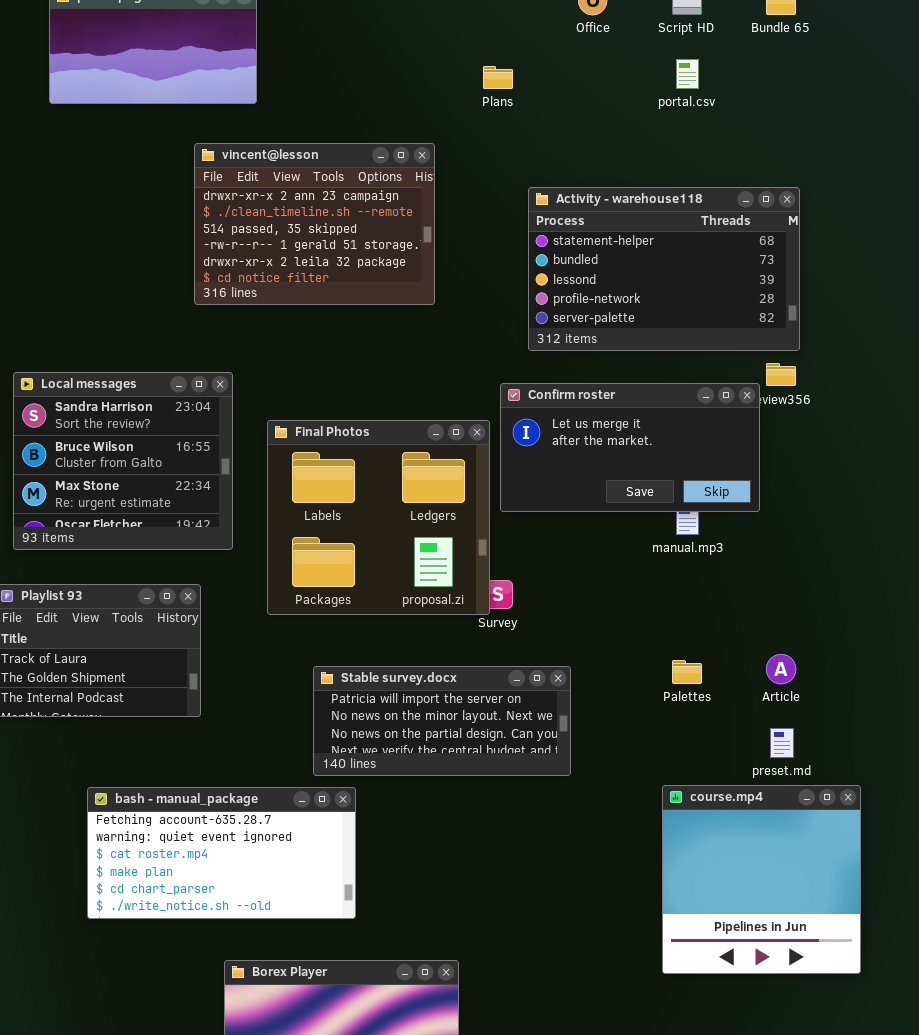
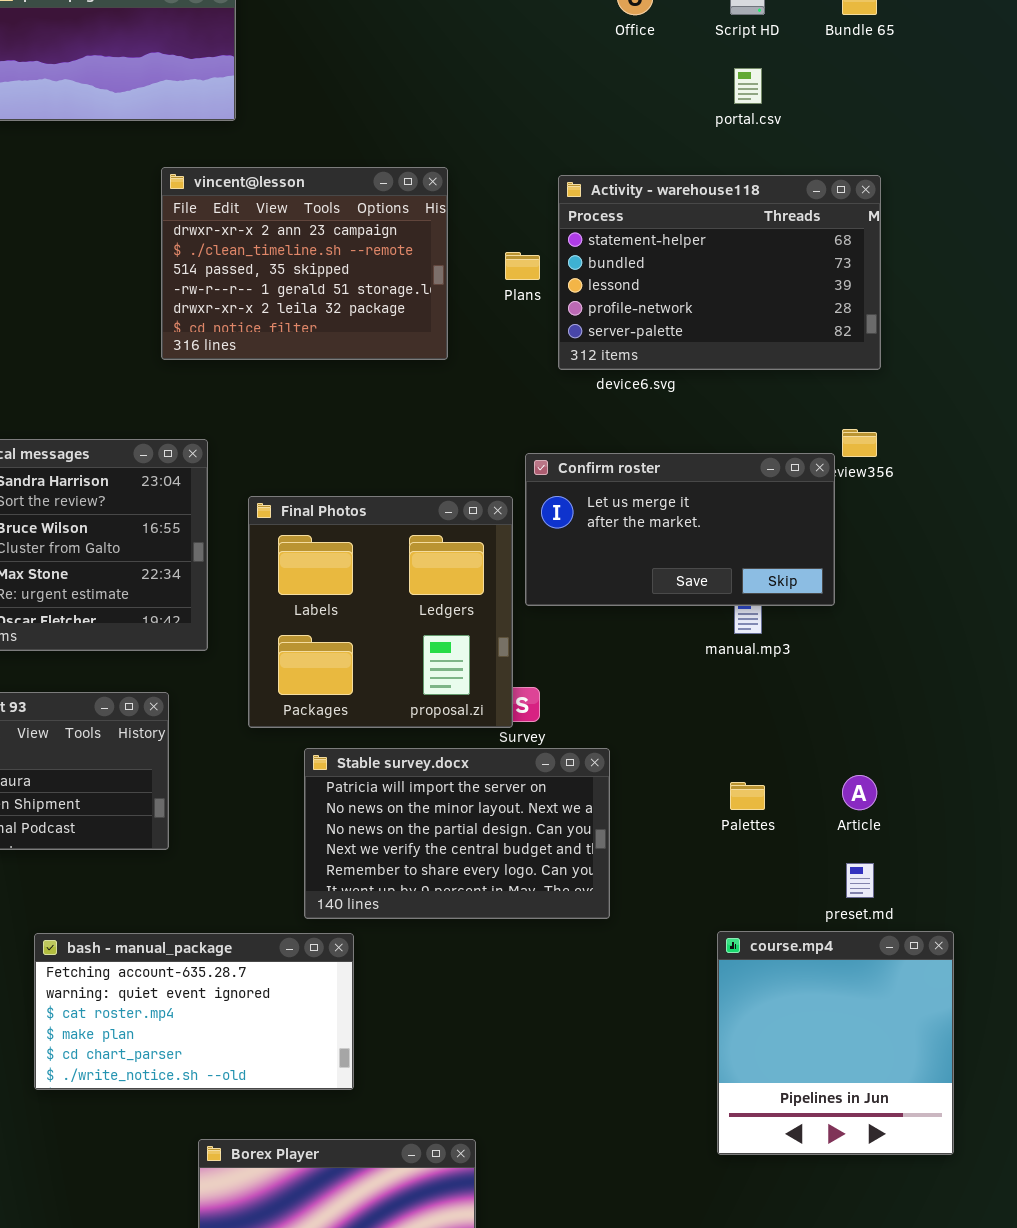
Plans: [483,66,513,89] -> [505,252,540,280], moved
Activity - warehouse118: [528,187,800,351] -> [558,175,881,370], moved
Stable survey.docx: [313,666,571,776] -> [304,748,610,919], resized

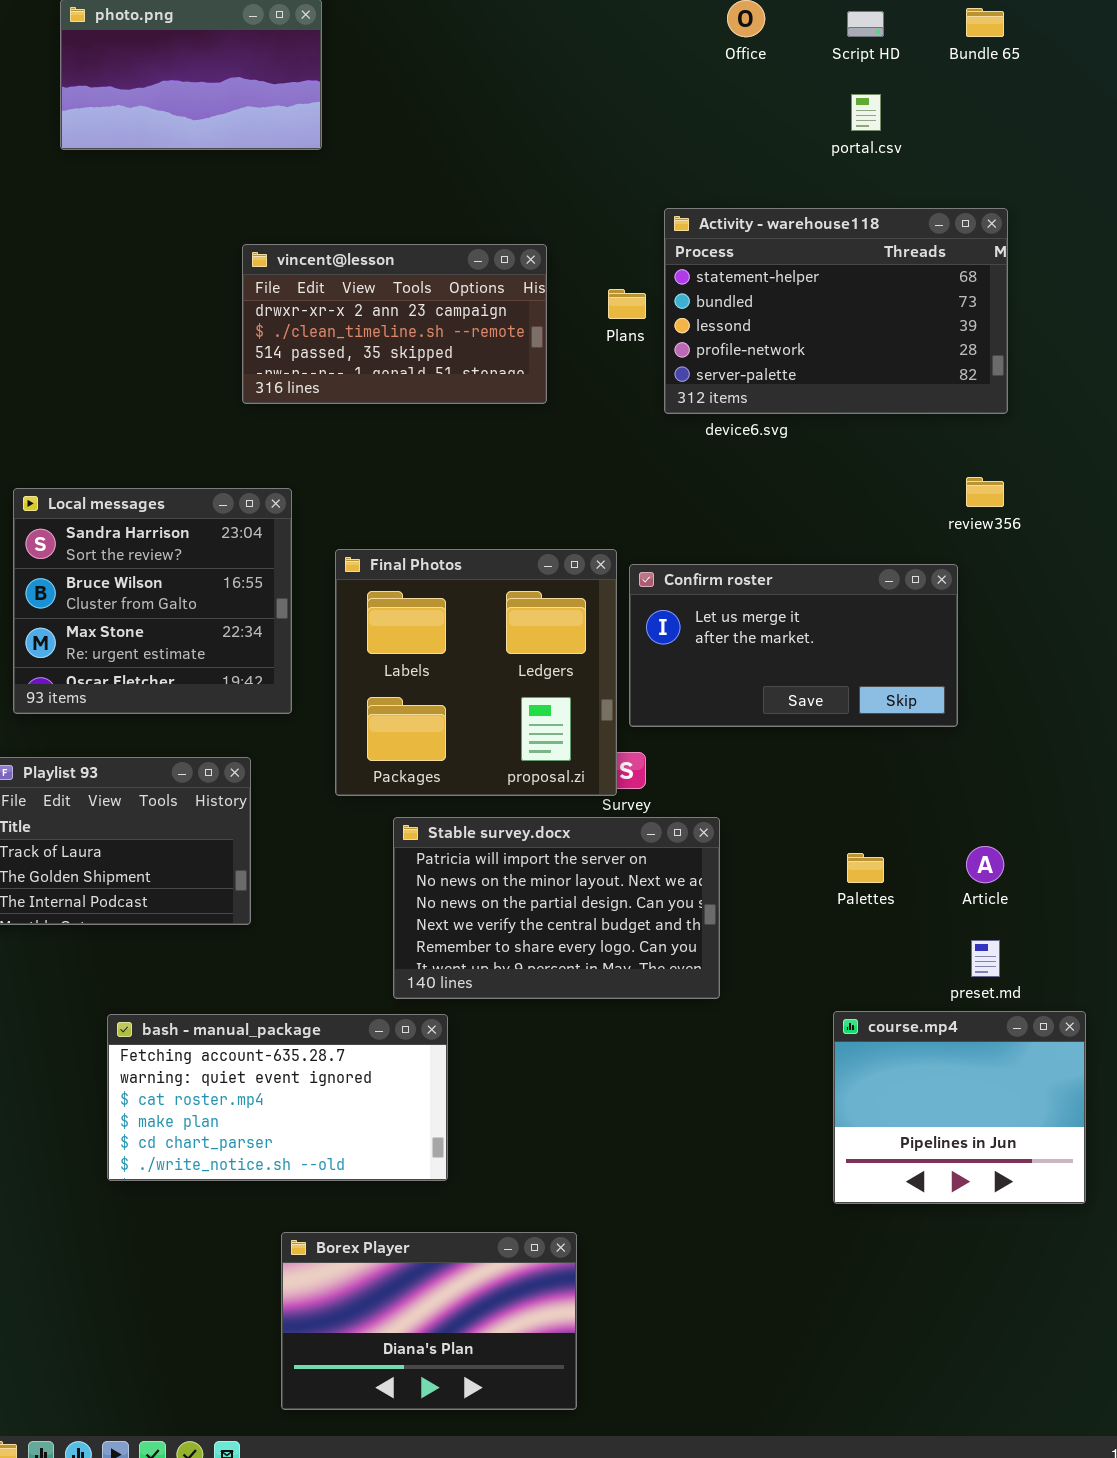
vincent@lesson: [161,167,448,360] -> [242,244,547,404], resized
Confirm roster: [525,453,835,606] -> [629,564,958,727], moved
course.mp4: [717,931,954,1155] -> [833,1011,1086,1204], resized

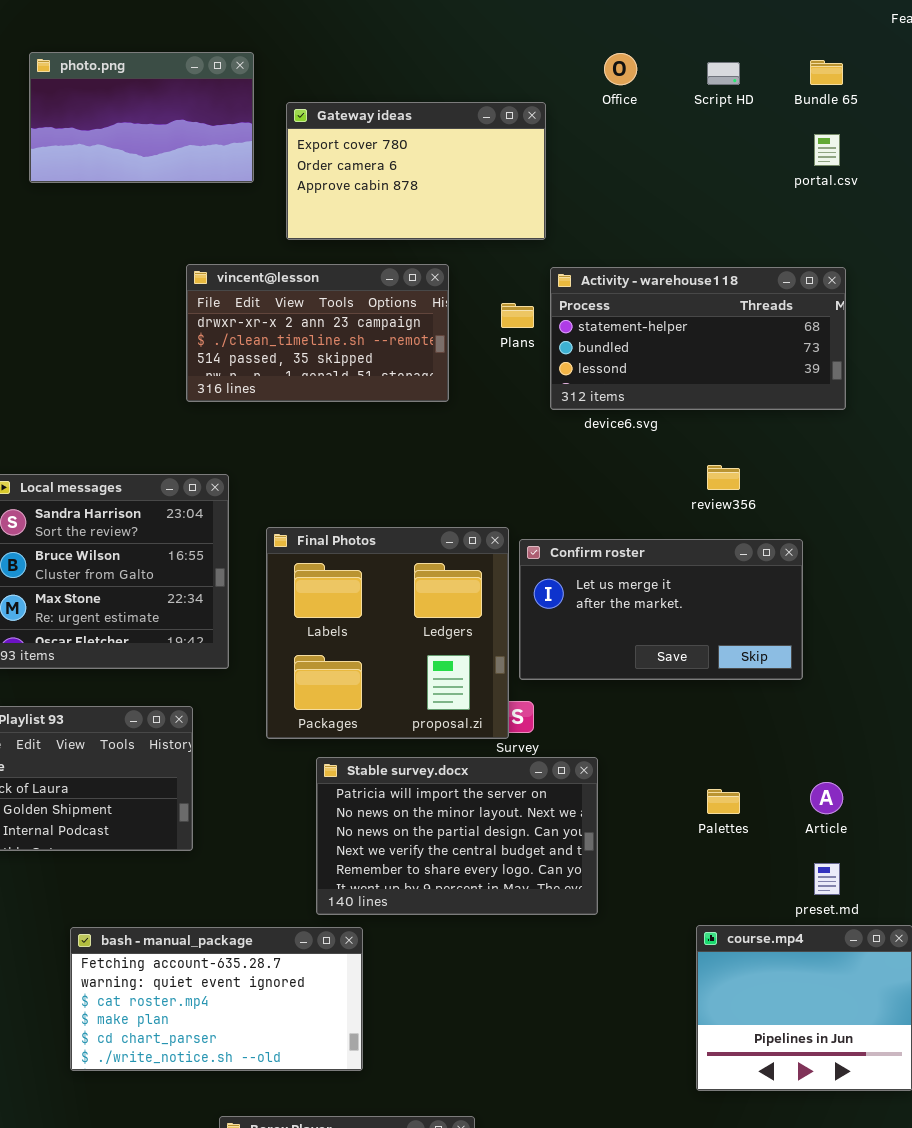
Gateway ideas: none -> [286,102,546,240], opened
portal.csv: [851,94,881,131] -> [814,134,840,166], moved
Activity - warehouse118: [664,208,1008,414] -> [550,267,846,410], resized
review356: [966,477,1004,507] -> [707,465,740,490], moved

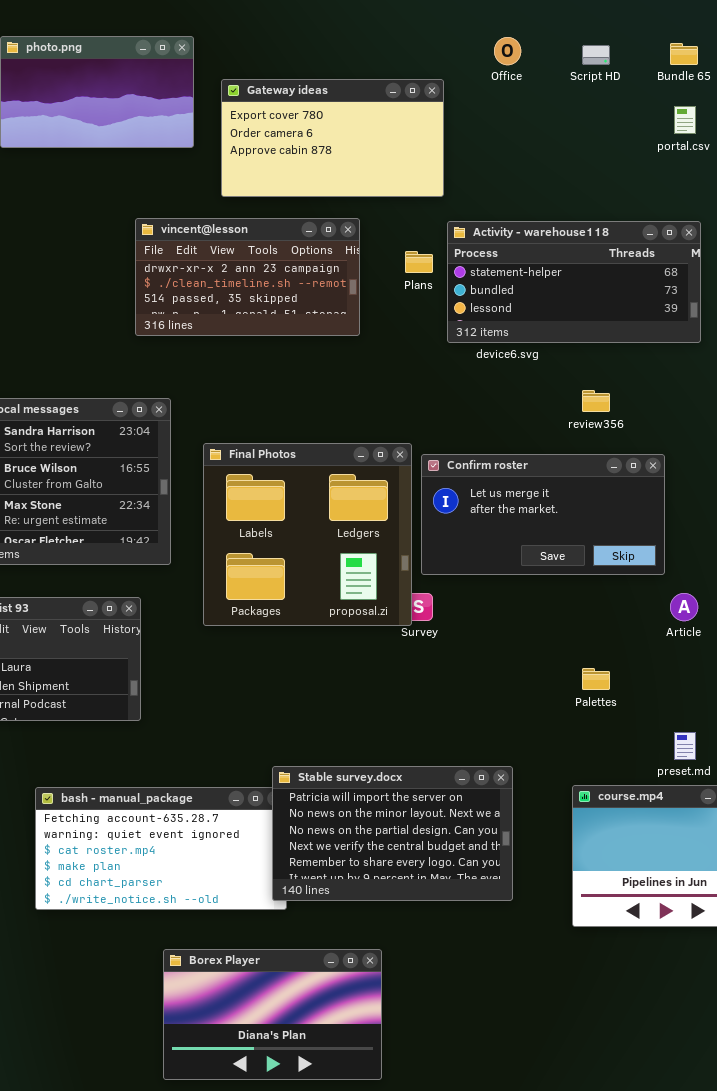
Stable survey.docx: [316,757,598,915] -> [272,766,513,901], moved
Article: [810,782,843,814] -> [670,593,698,621], moved

